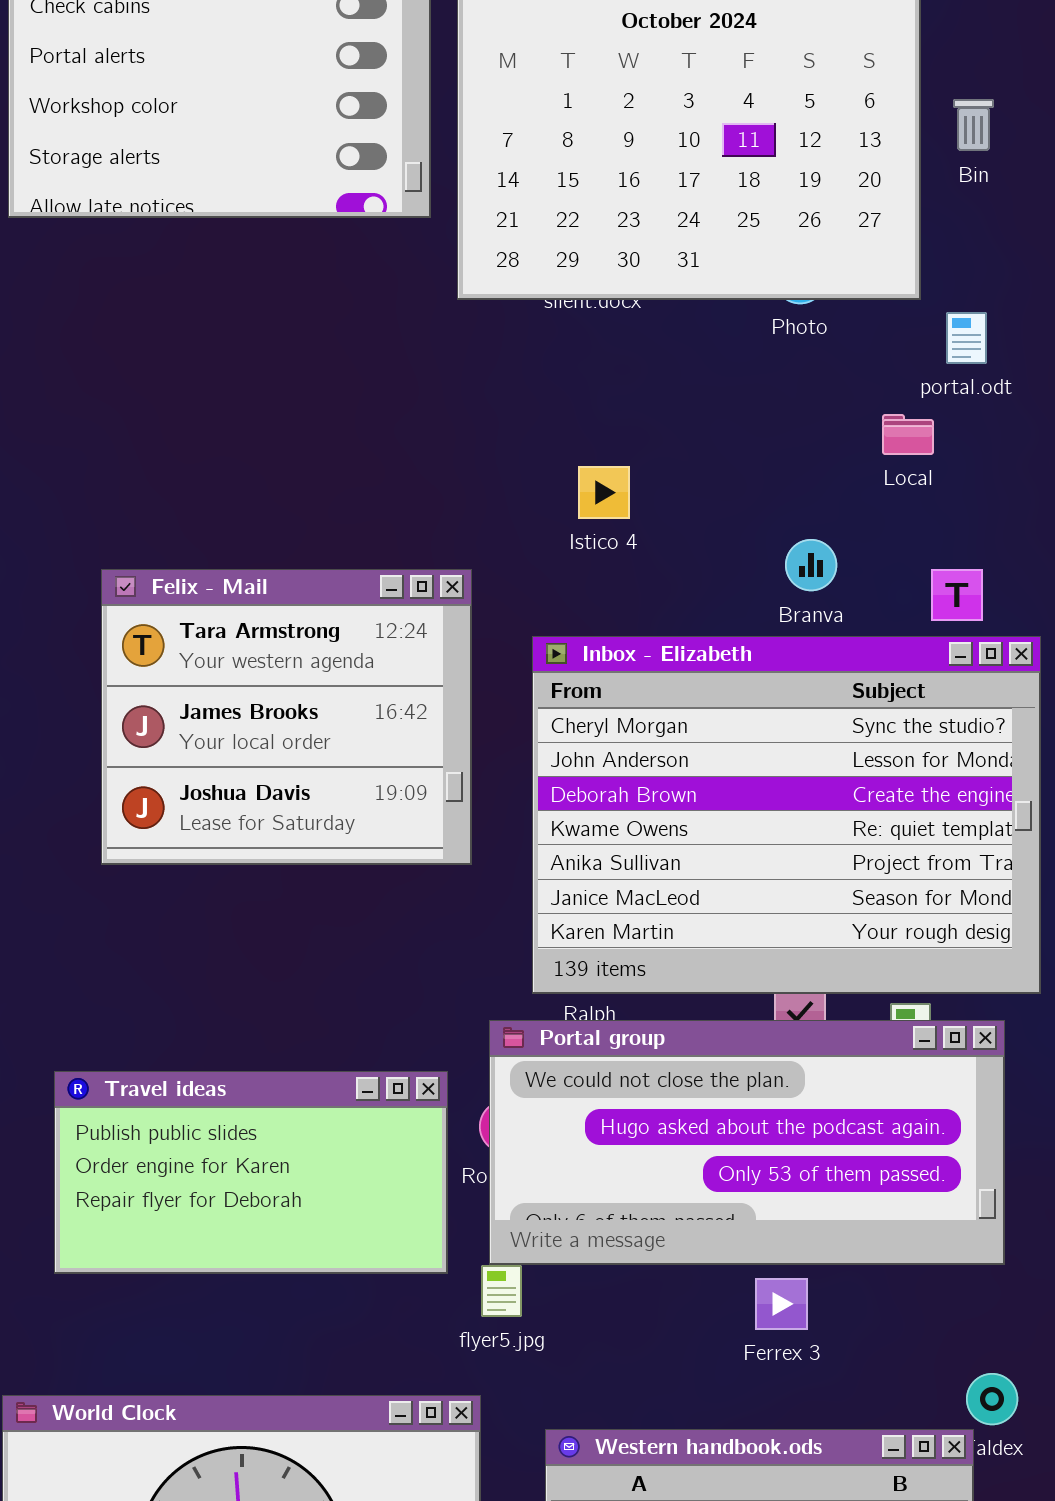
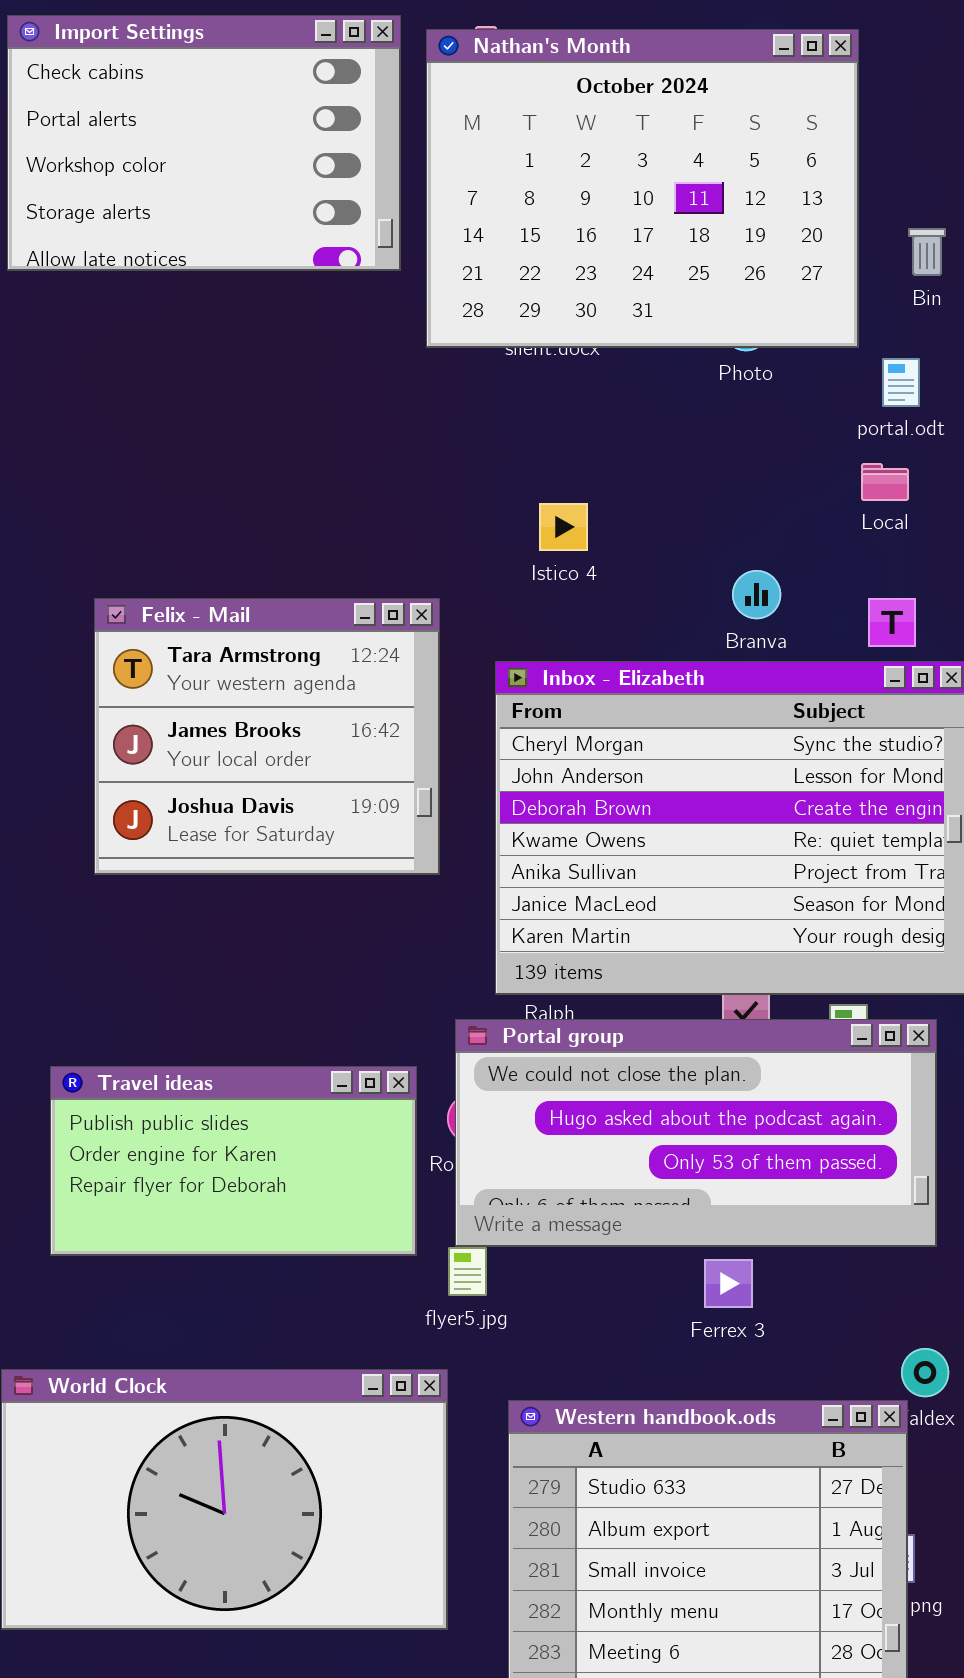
Bin: [953,99,994,151] -> [908,228,946,276], moved
Local: [882,414,934,455] -> [861,463,909,501], moved

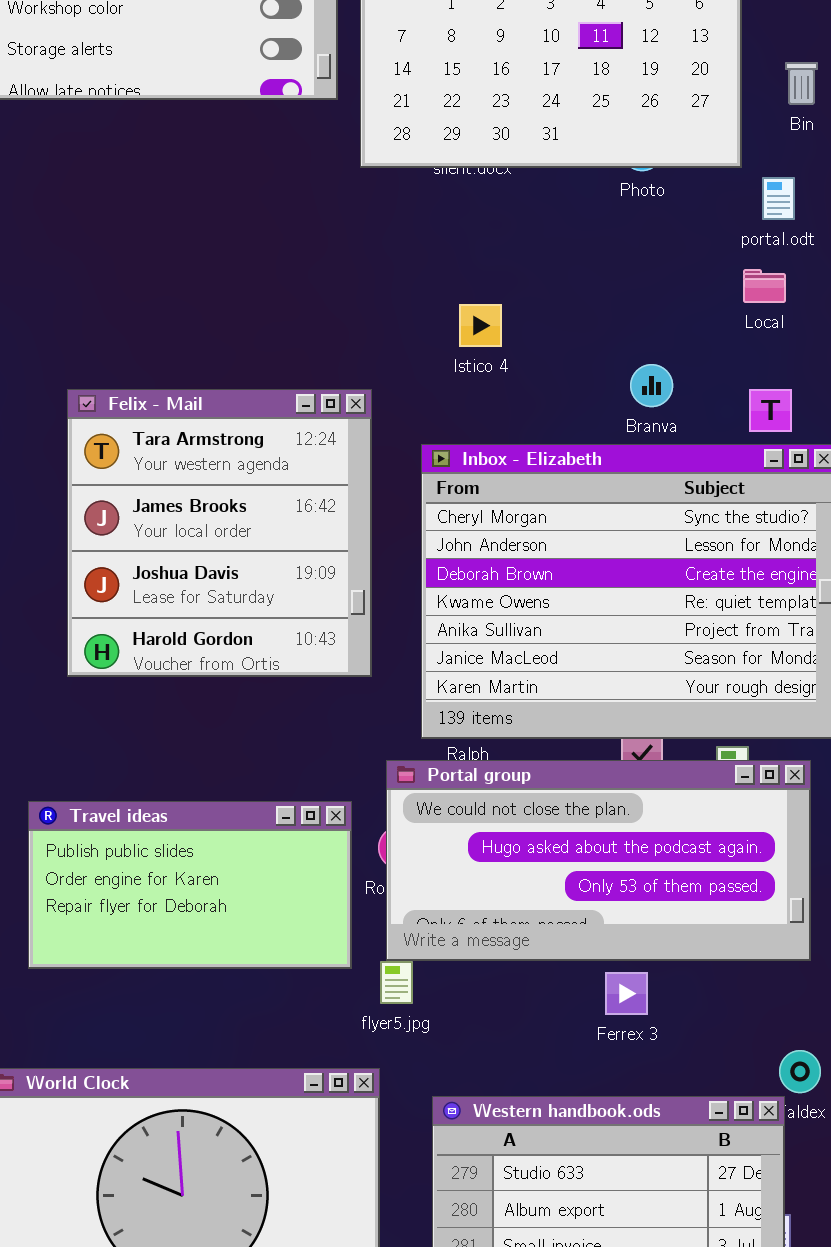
Felix - Mail: [94,598,440,875] -> [67,389,372,677], resized

